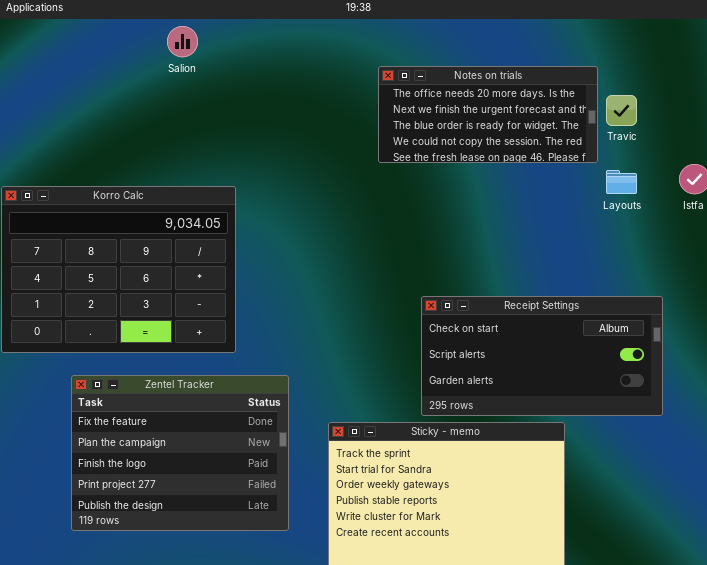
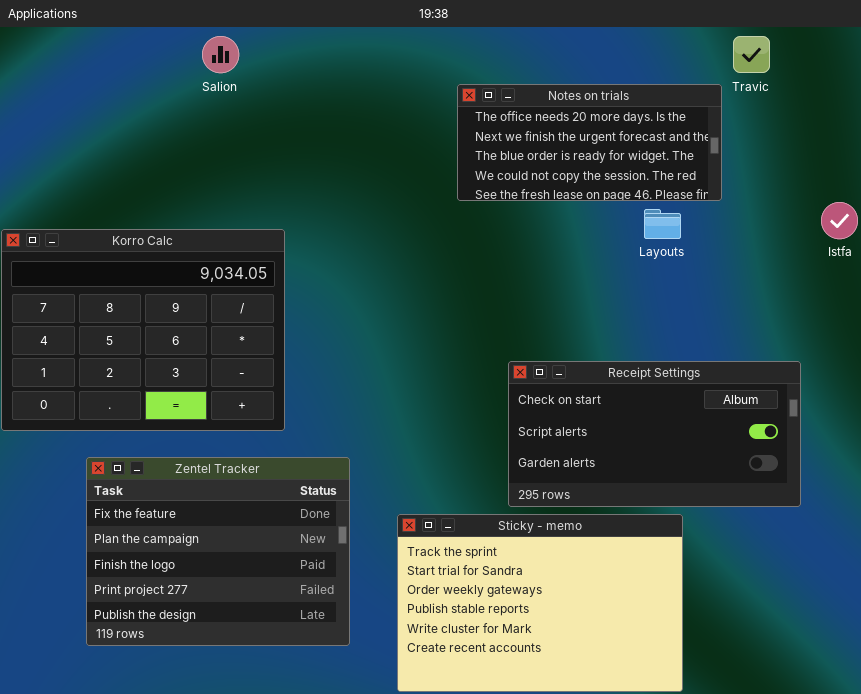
Travic: [606,95,637,126] -> [733,36,770,73], moved
Layouts: [606,170,637,194] -> [644,209,681,239], moved

